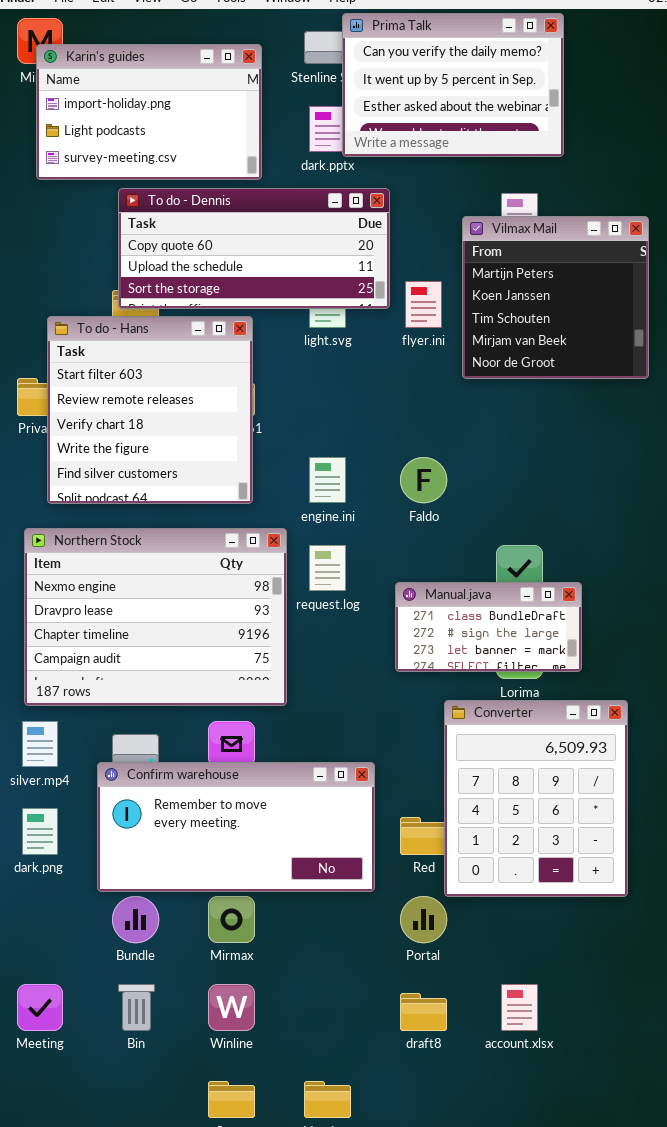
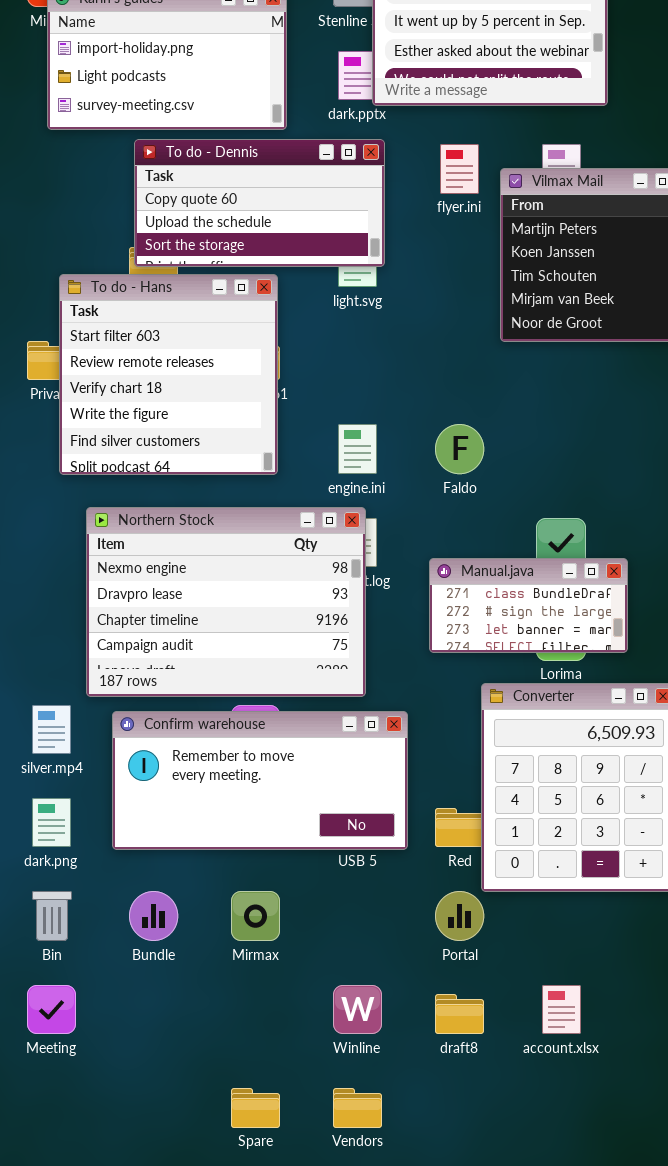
To do - Dennis: [118,188,390,309] -> [134,139,385,267], resized
flyer.ini: [405,281,442,328] -> [440,144,479,194], moved
Northern Stock: [24,528,287,706] -> [86,507,366,697], moved
Confirm warehouse: [97,762,375,892] -> [112,711,408,850], moved
Bin: [118,984,155,1031] -> [32,891,72,941], moved
Winline: [208,984,255,1031] -> [333,985,382,1034], moved

